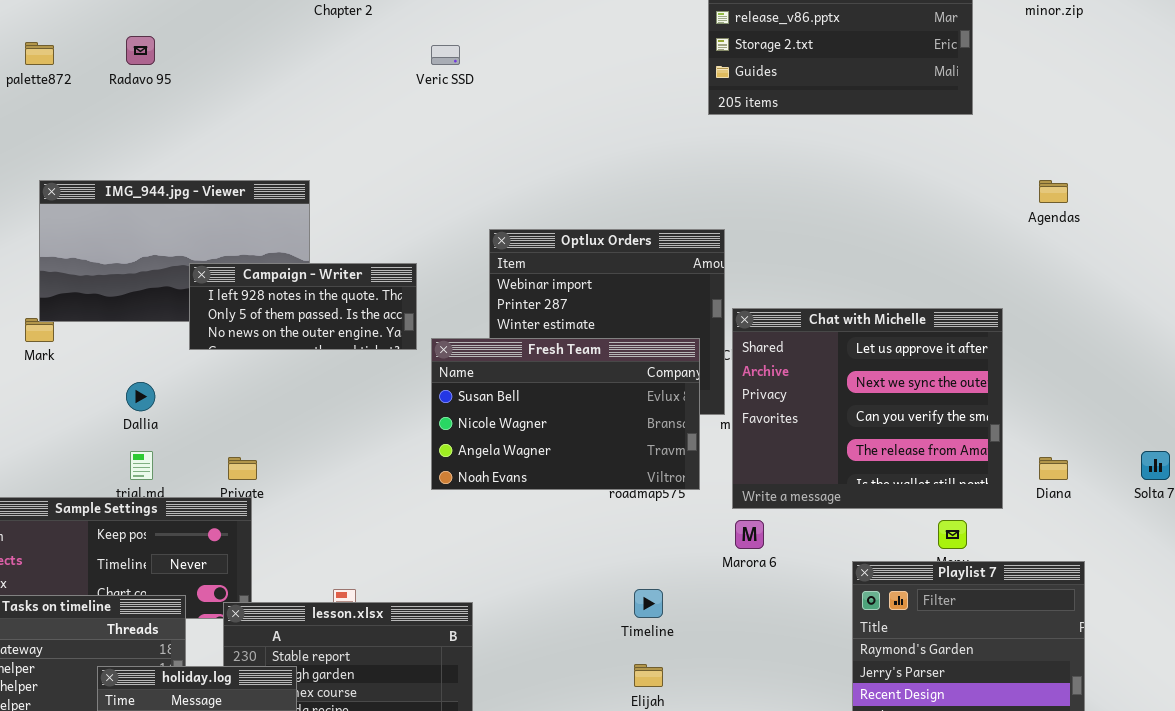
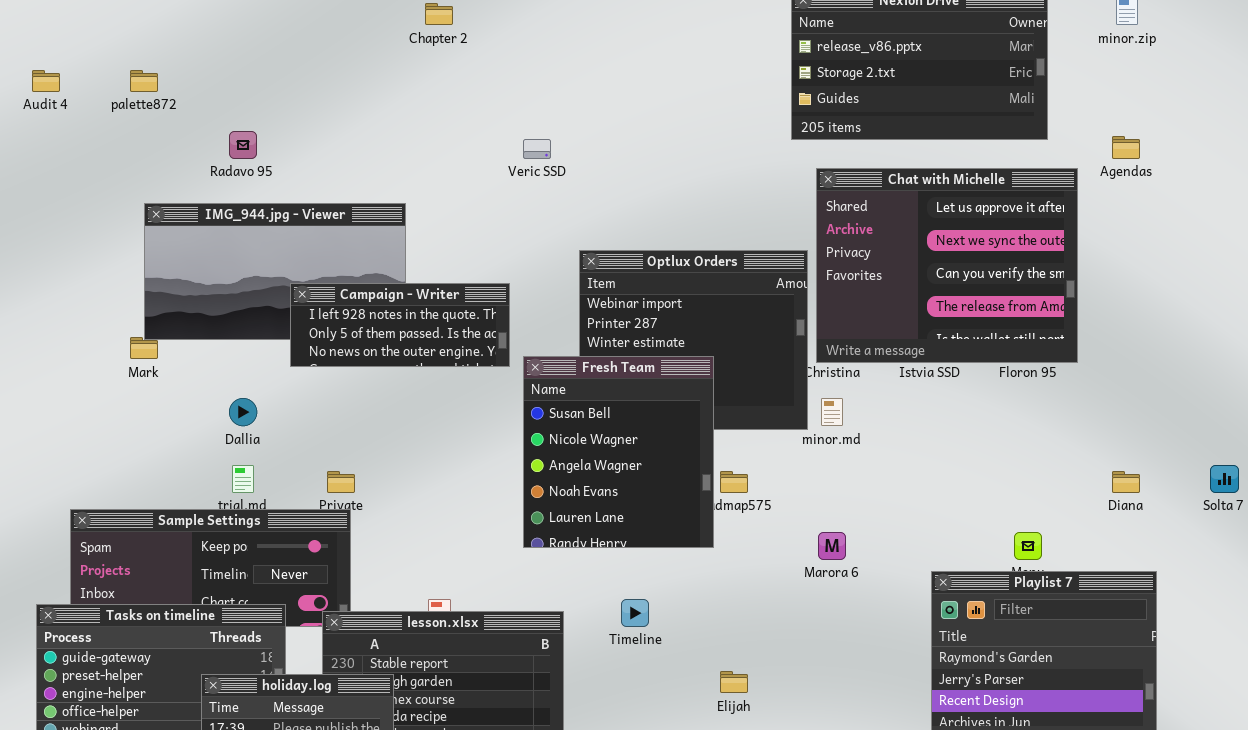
Radavo 95: [126,36,155,65] -> [229,131,257,159], moved
Veric SSD: [431,45,460,65] -> [523,139,551,159], moved
Agendas: [1039,180,1068,203] -> [1112,136,1140,159], moved
Chat with Michelle: [732,308,1003,509] -> [816,168,1078,363], moved
Fresh Team: [431,338,700,490] -> [523,356,714,548], resized
Timeline: [634,589,663,618] -> [621,599,649,627], moved

